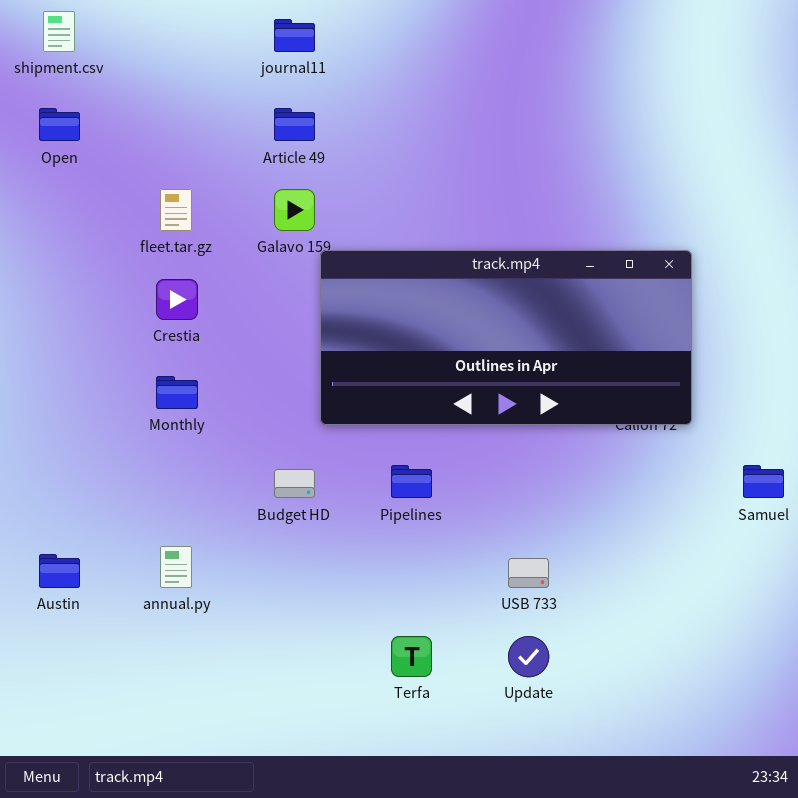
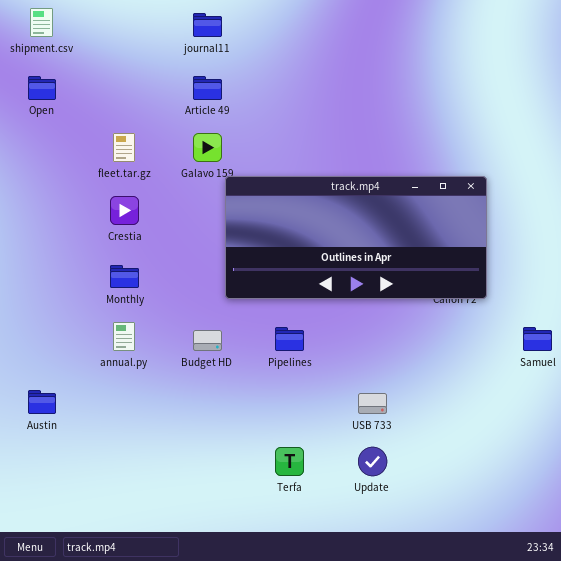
annual.py: [160,546,192,588] -> [113,322,135,351], moved

